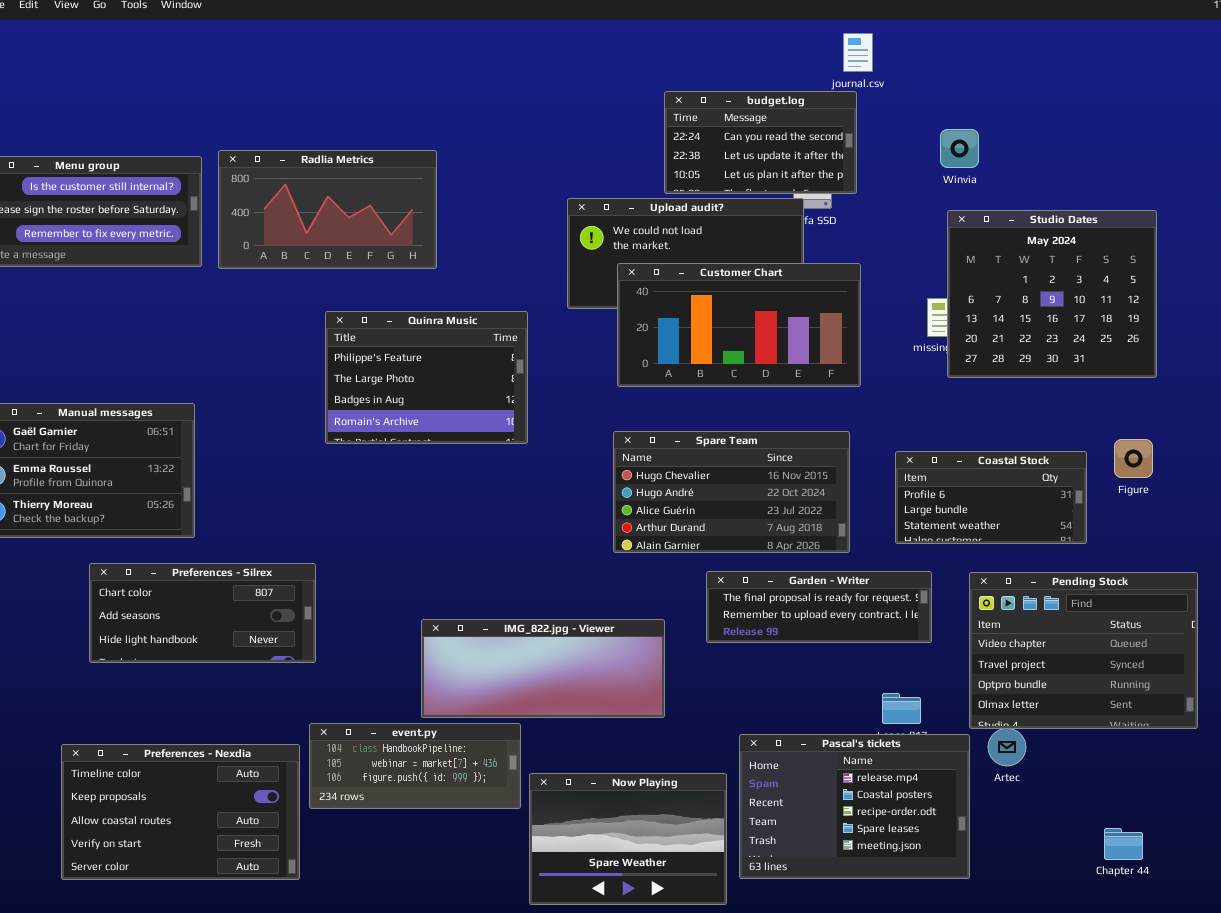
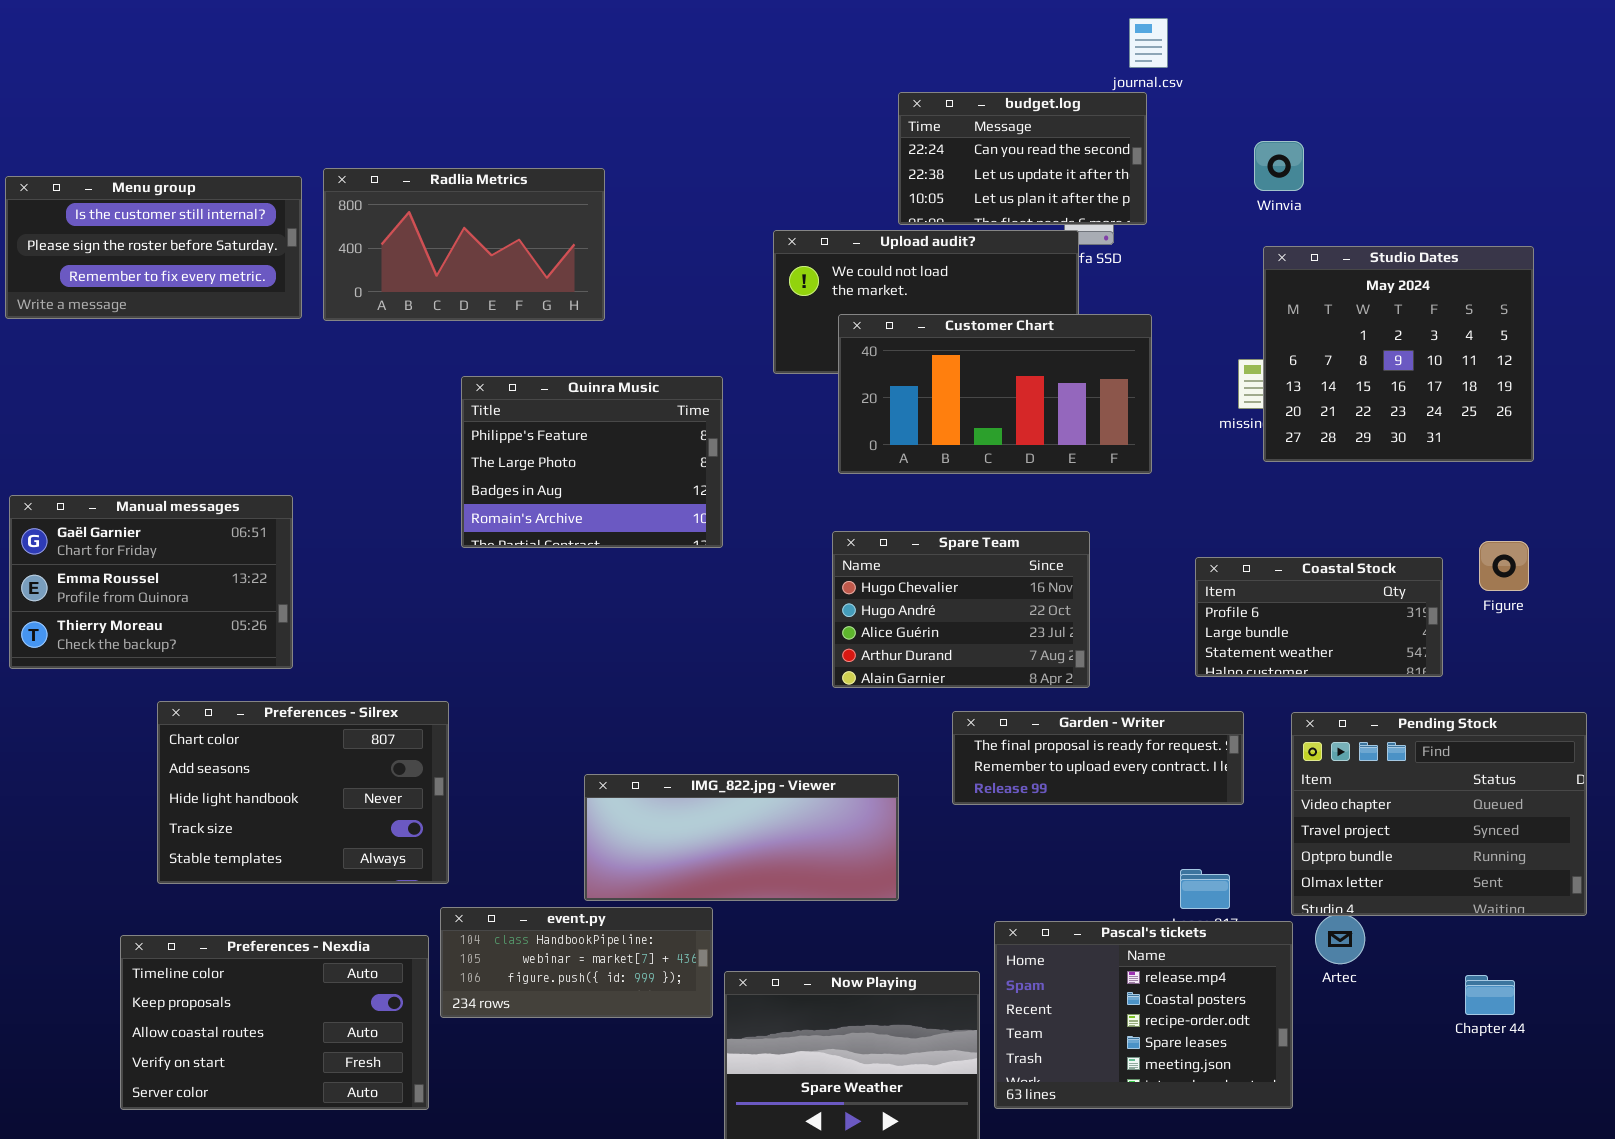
Spare Team: [613,431,850,553] -> [832,531,1090,688], resized
Preferences - Silrex: [89,563,316,663] -> [157,701,449,884], resized
Chapter 44: [1104,828,1143,860] -> [1465,975,1515,1015], moved

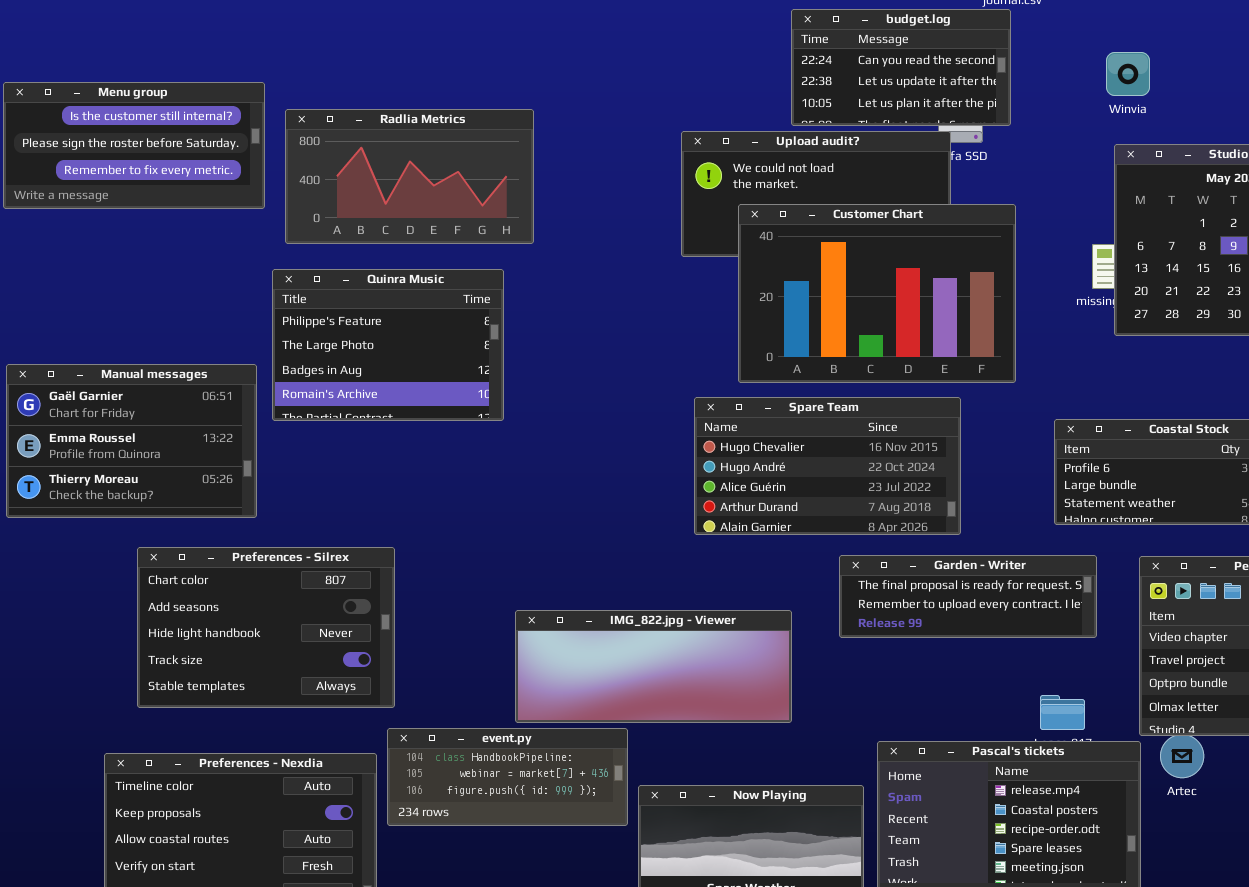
Radlia Metrics: [323,168,605,321] -> [285,109,534,244], moved
Customer Chart: [838,314,1152,474] -> [738,204,1016,383], resized
Quinra Music: [461,376,723,548] -> [272,269,504,421], moved
Spare Team: [832,531,1090,688] -> [694,397,961,535], resized

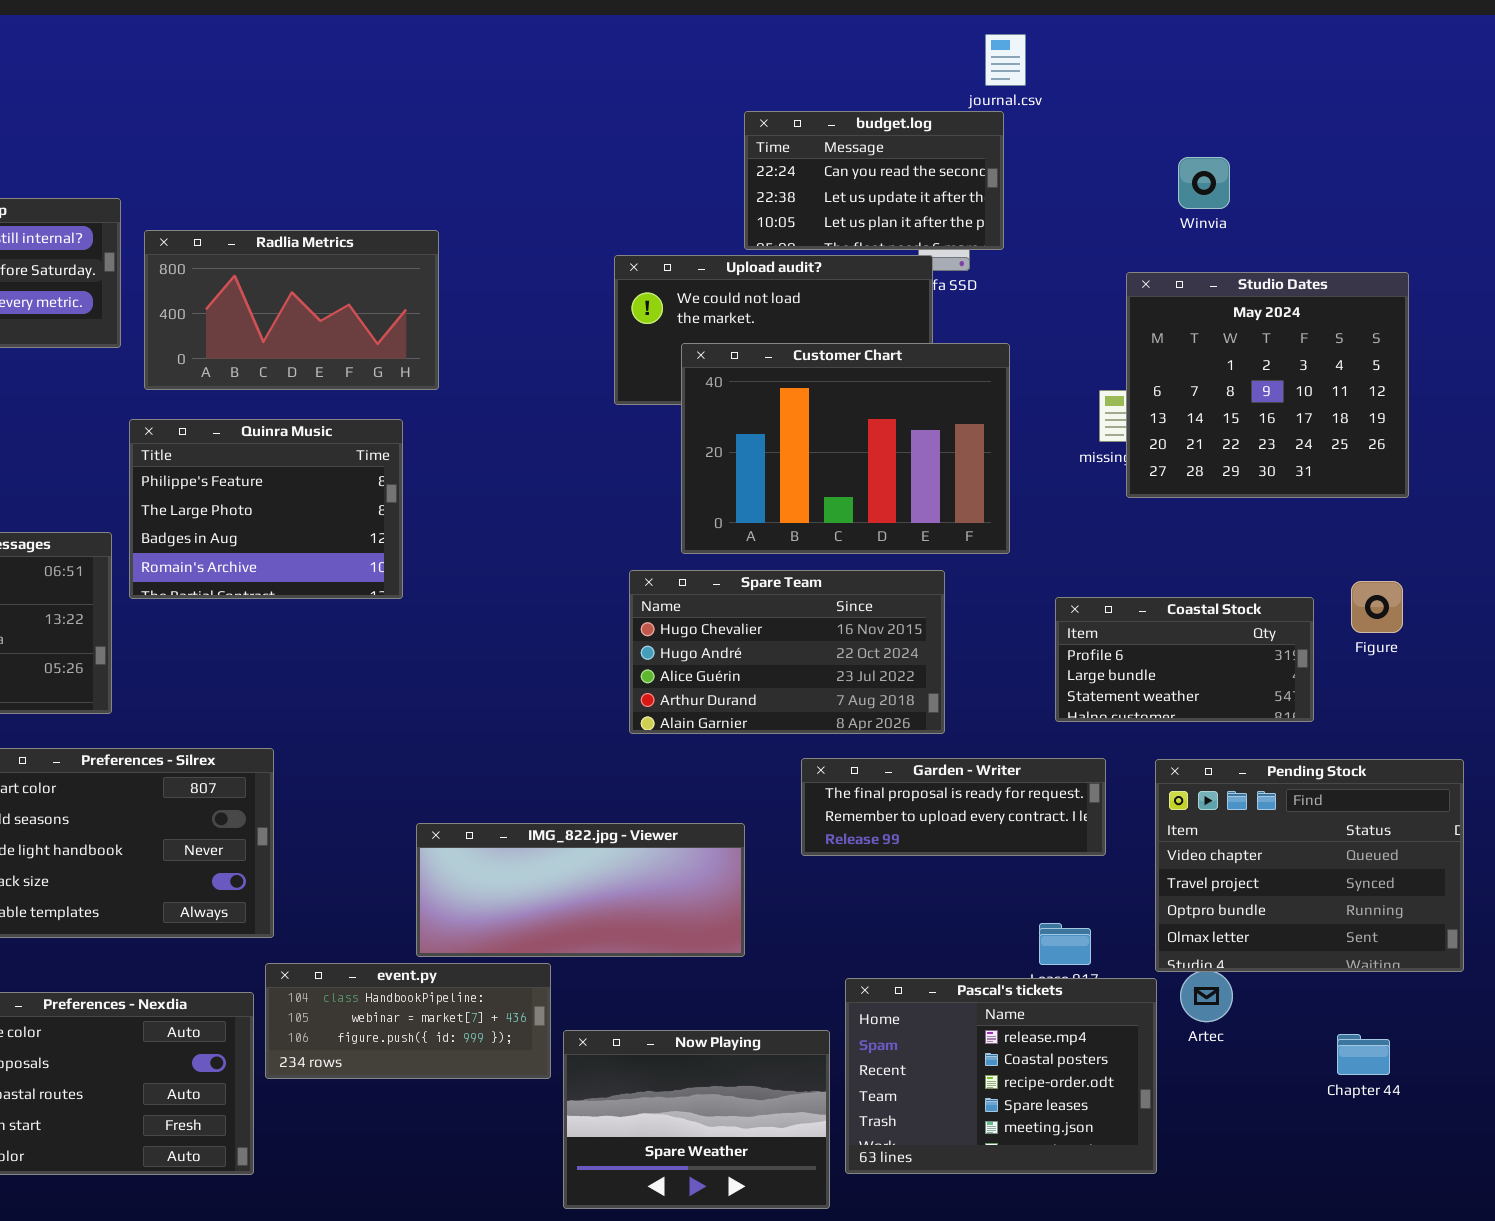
Winvia: [1106,52,1150,96] -> [1178,157,1230,209], moved

